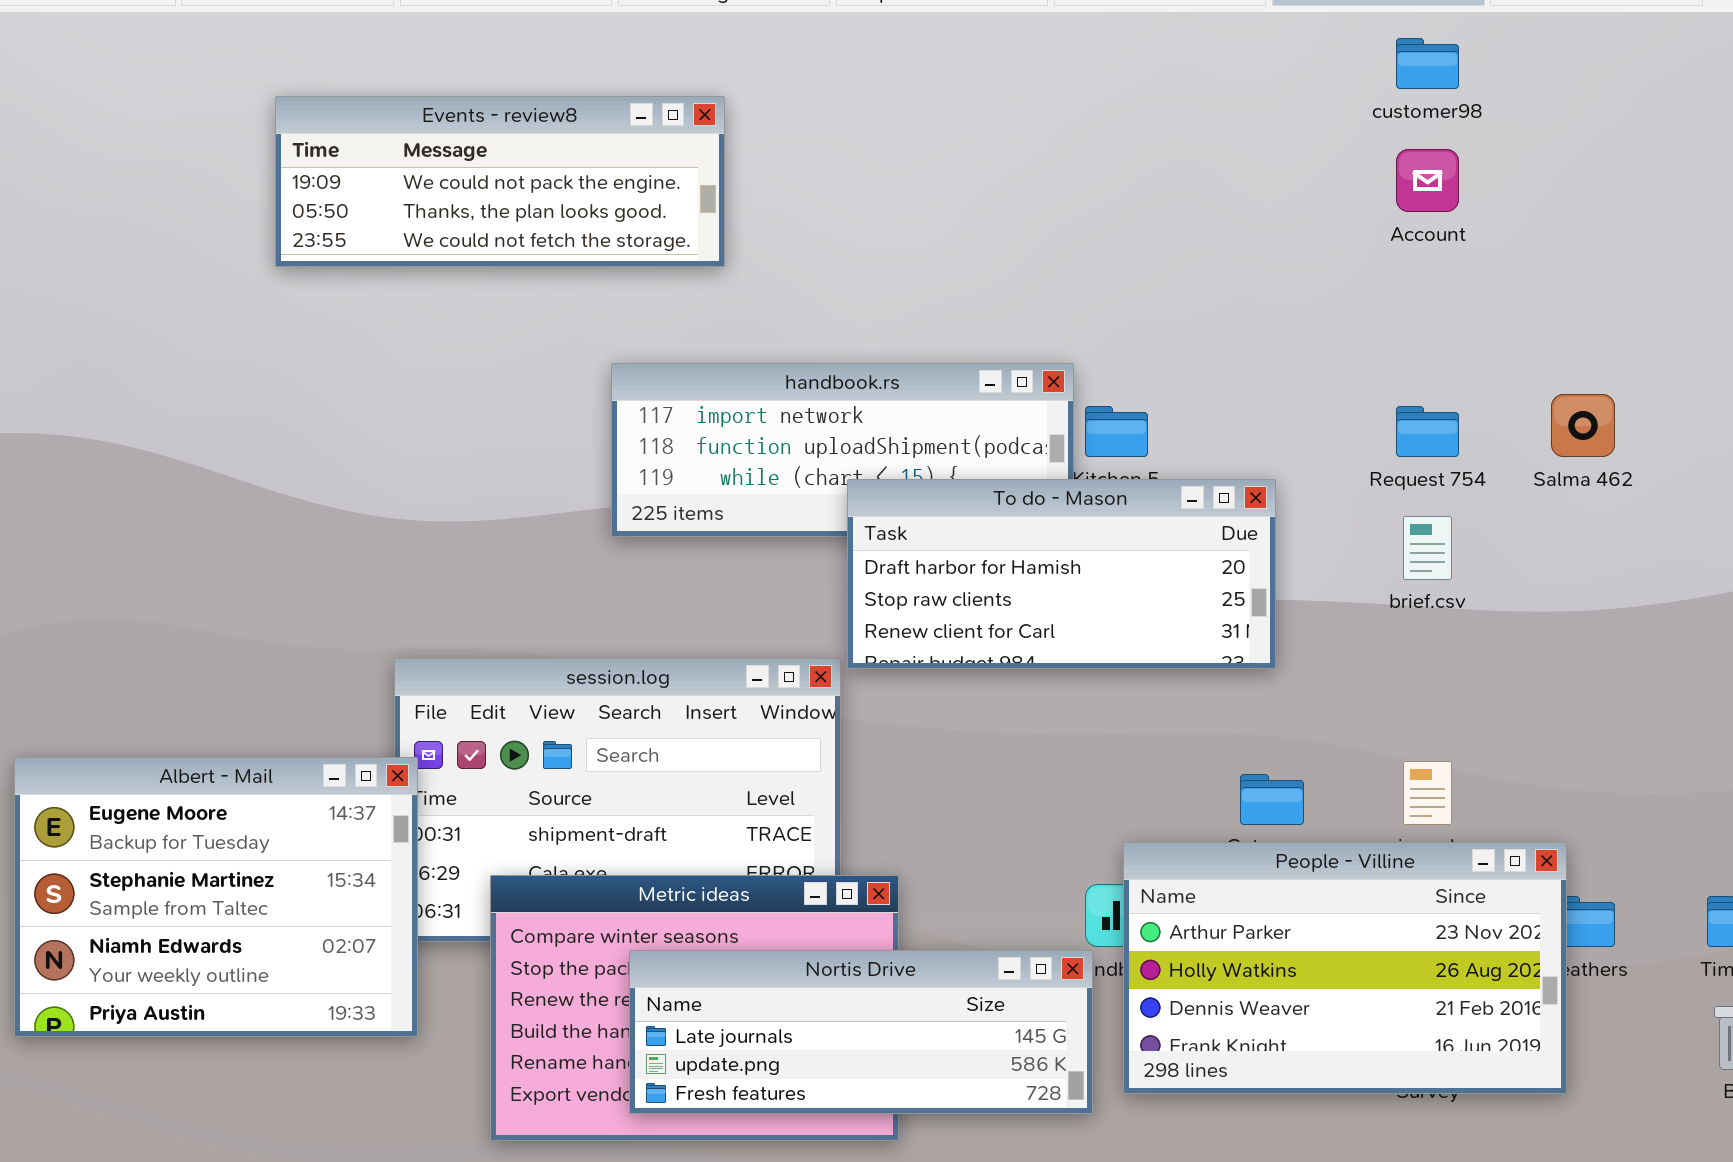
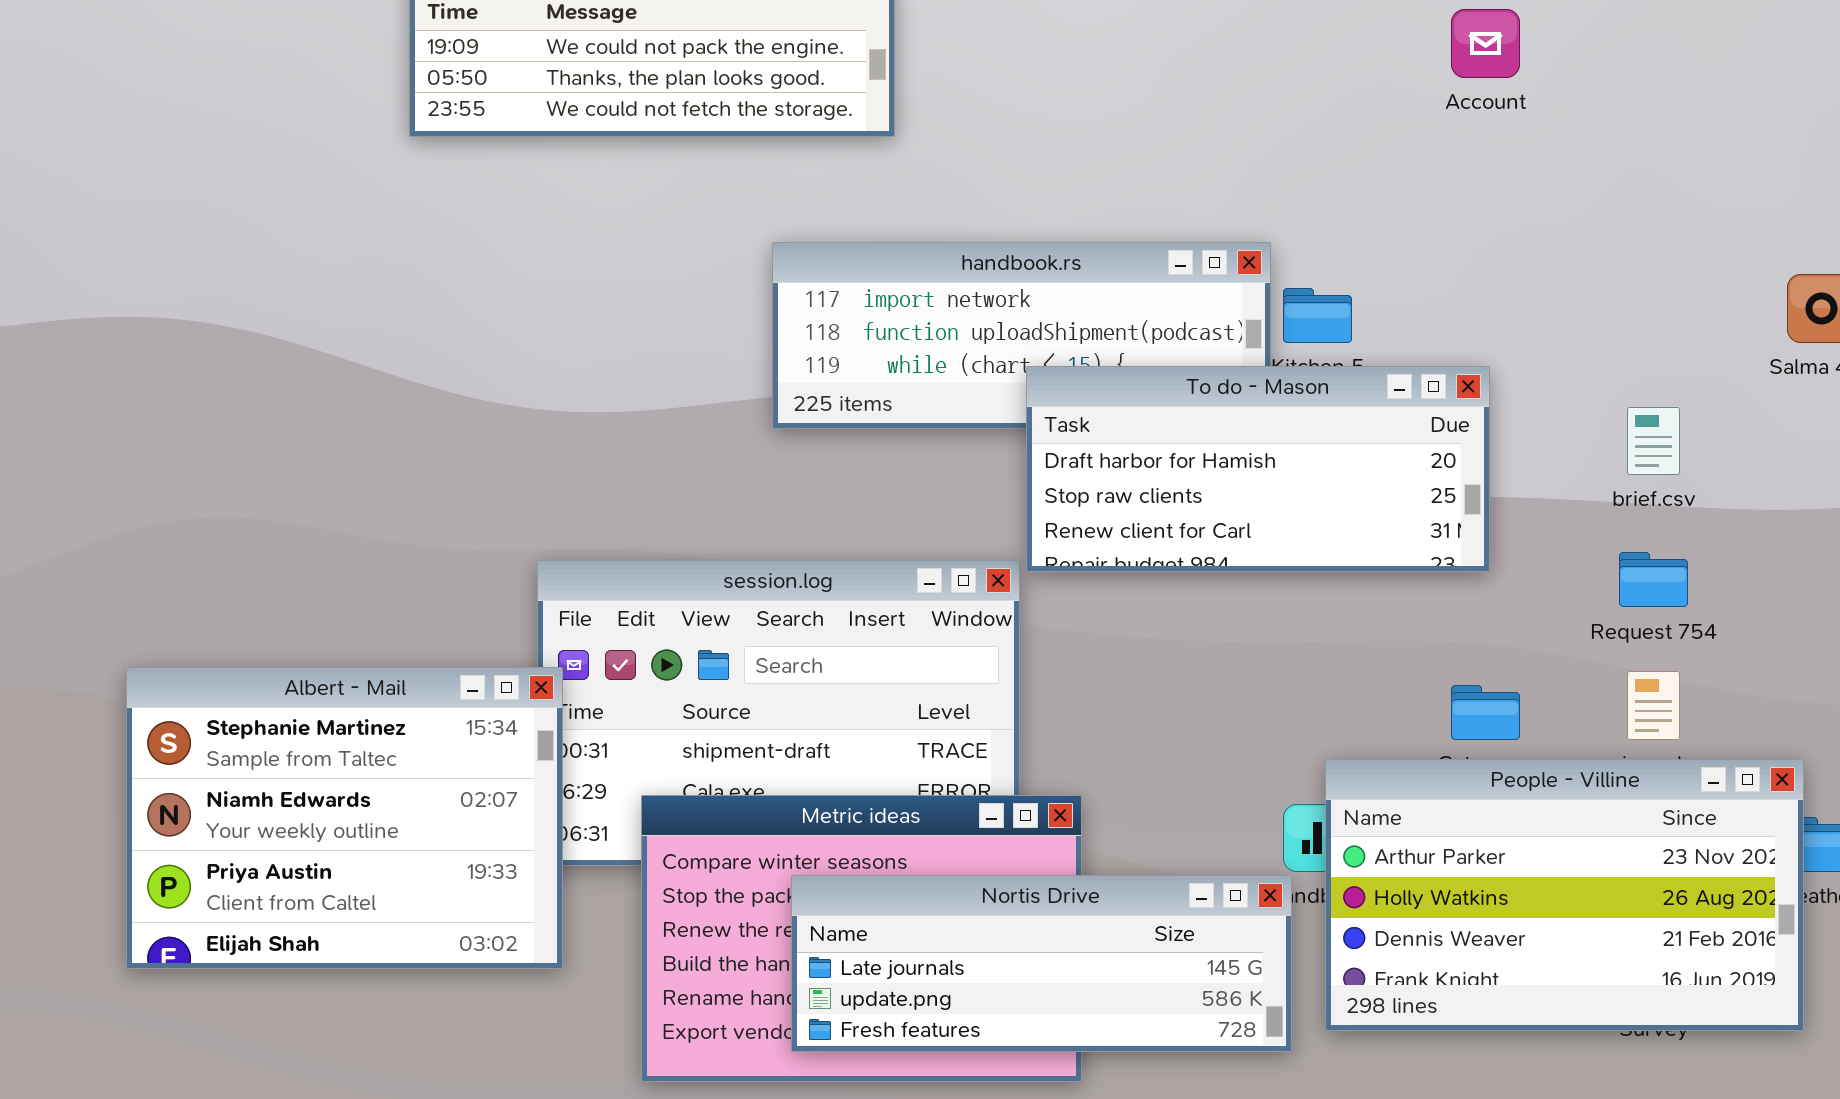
Account: [1396,149,1459,212] -> [1451,9,1520,78], moved
Request 754: [1396,406,1459,457] -> [1619,552,1688,607], moved
Albert - Mail: [14,757,418,1037] -> [126,667,563,969], scrolled down 1 row

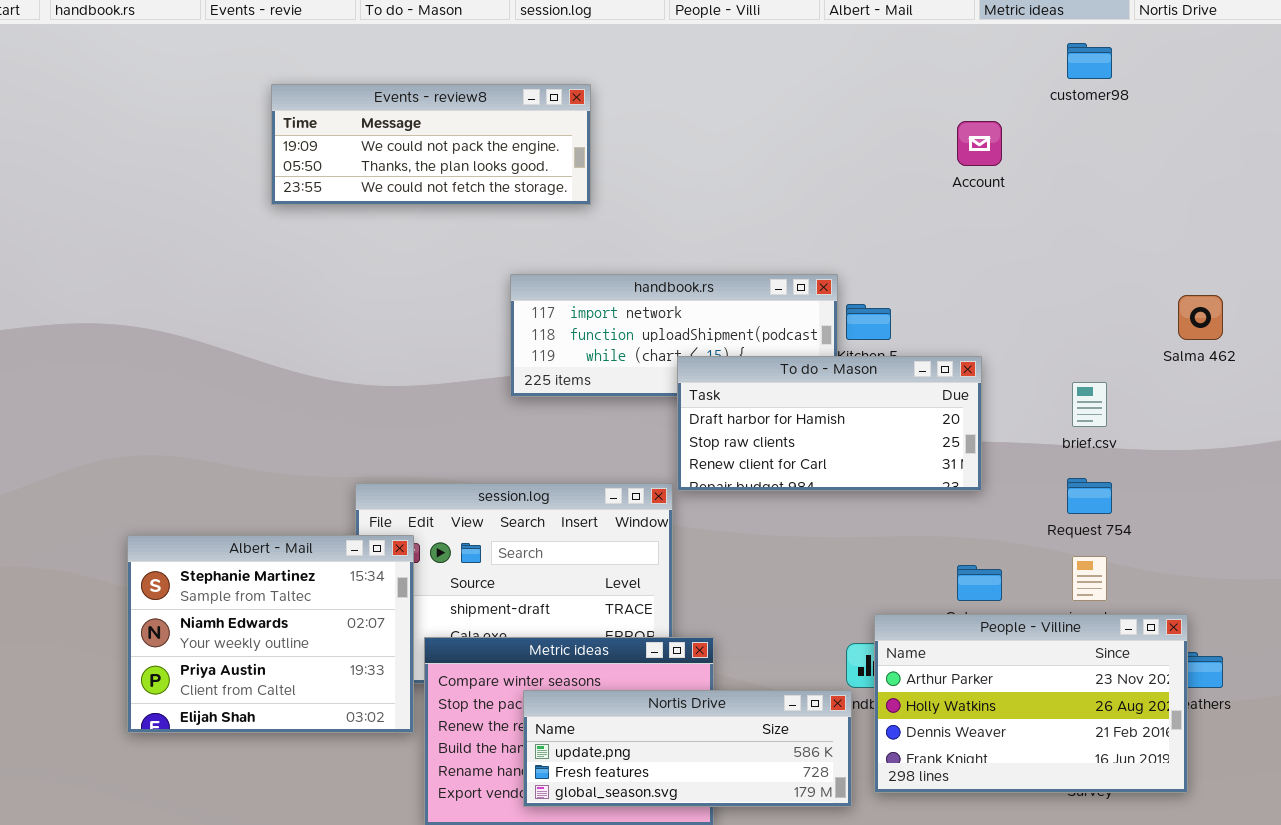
Albert - Mail: [126,667,563,969] -> [127,535,414,733], moved
Nortis Drive: [791,875,1292,1052] -> [523,690,852,807], scrolled down 1 row

